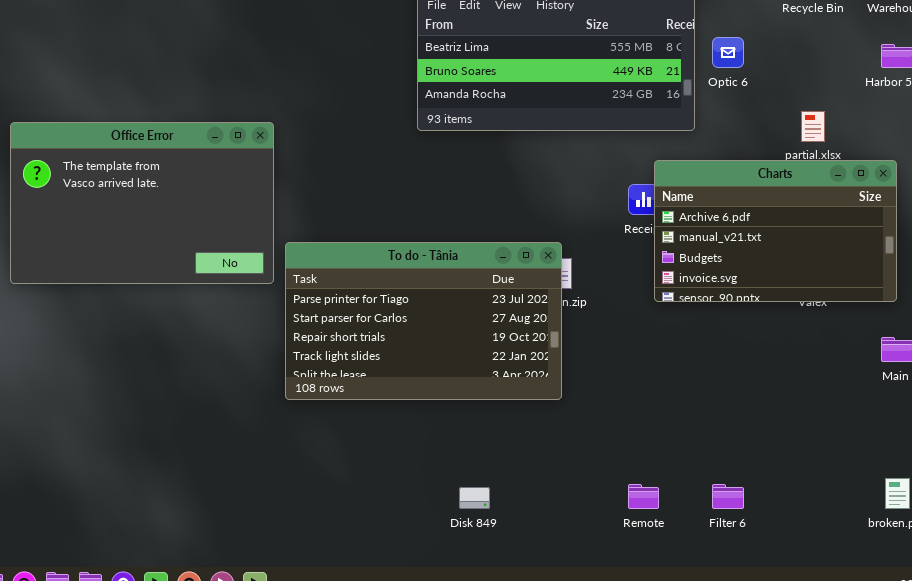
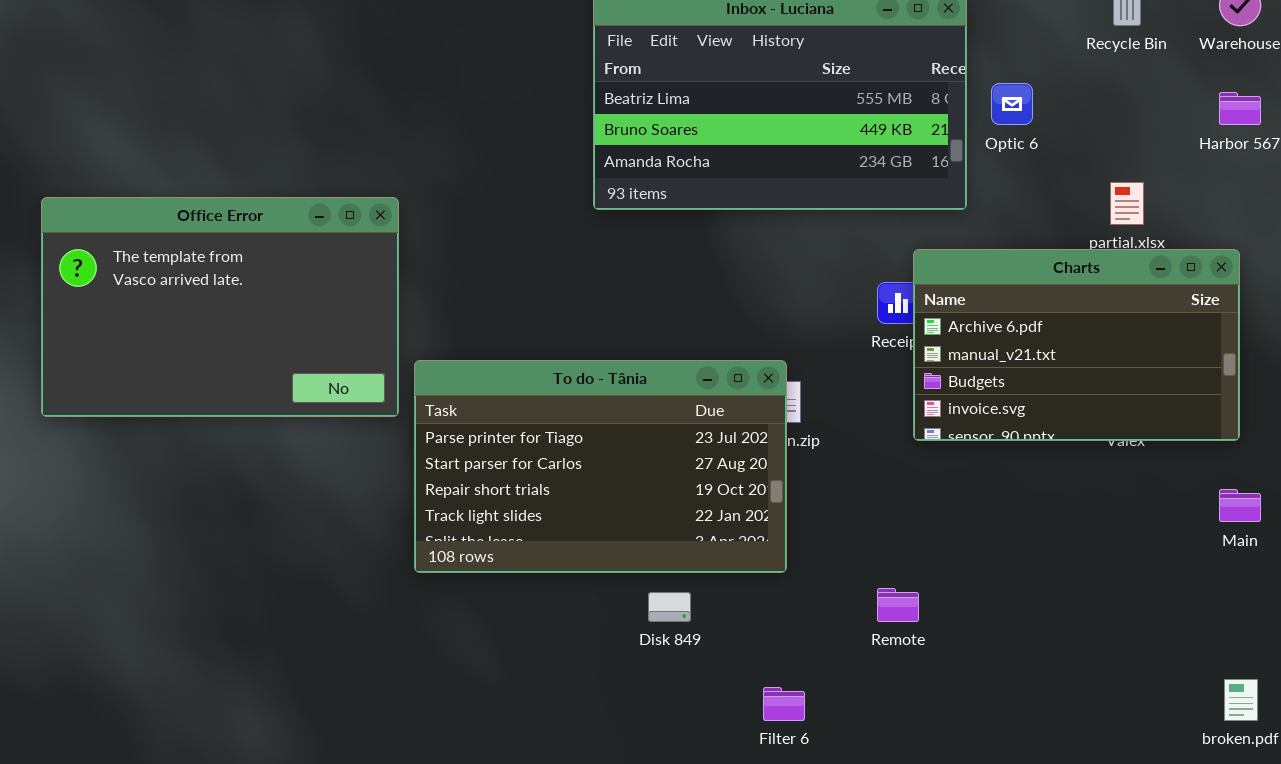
Remote: [628,484,659,509] -> [877,588,919,622], moved
Filter 6: [712,484,744,509] -> [763,687,805,721], moved
Disk 849: [459,487,490,509] -> [648,592,691,622], moved

